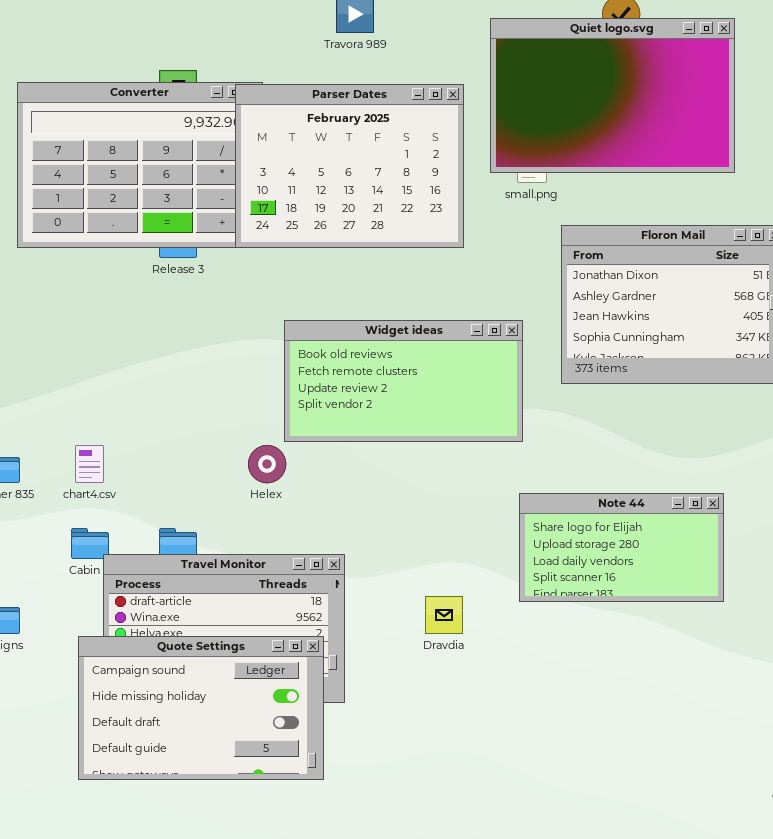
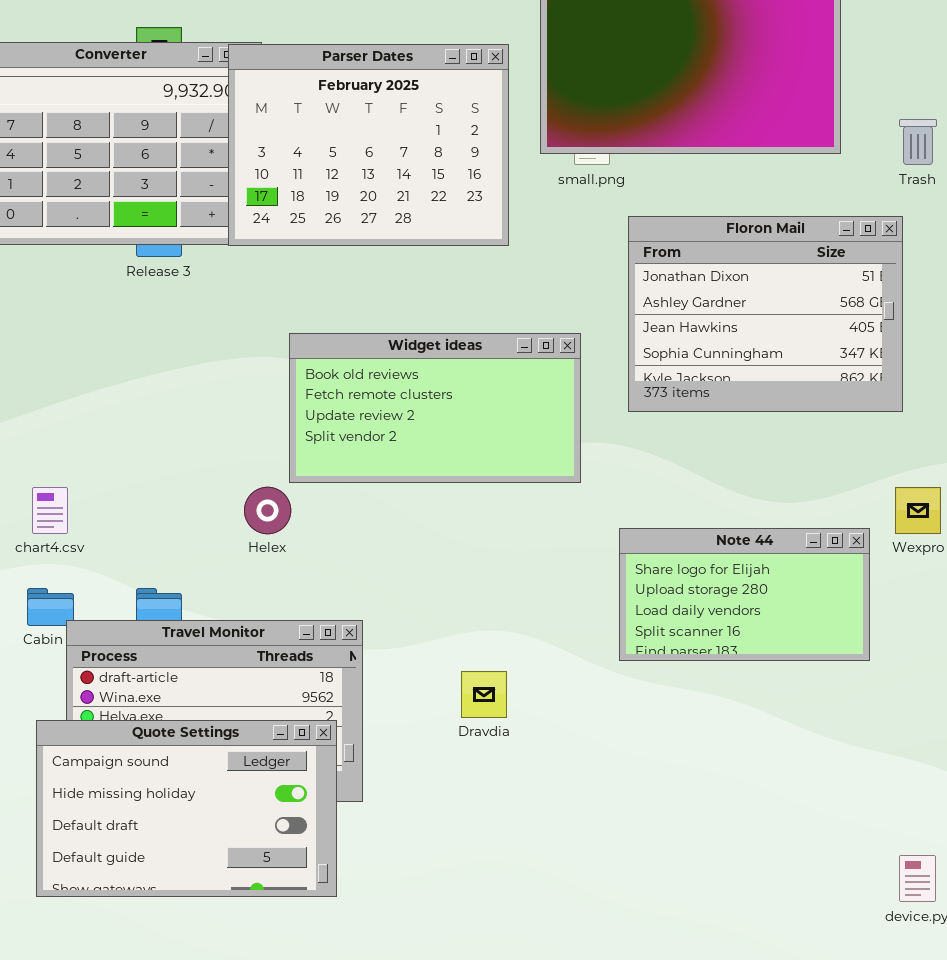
Note 44: [519,493,724,602] -> [619,528,870,661], moved

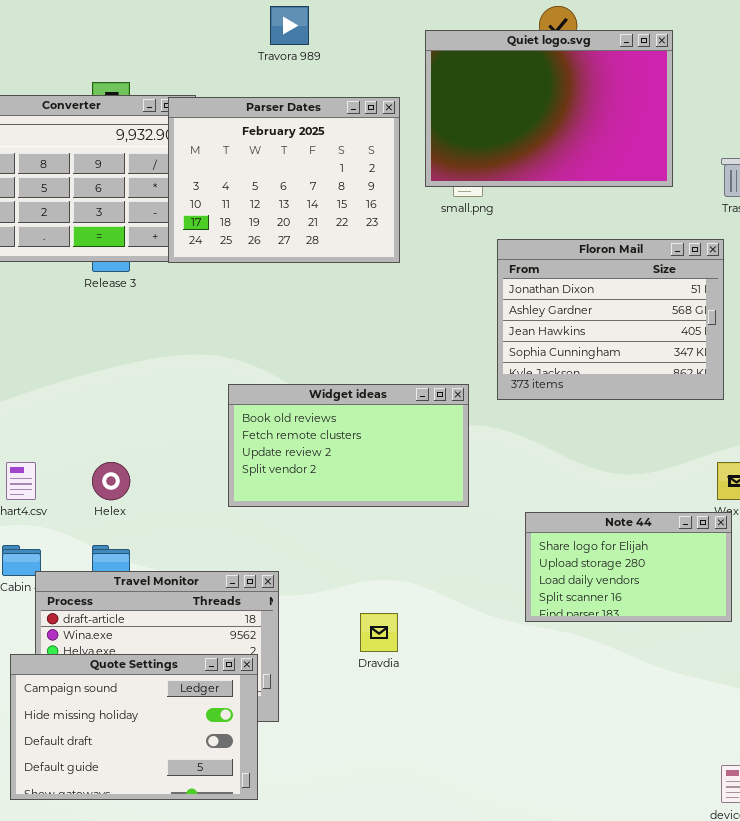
Widget ideas: [289,333,581,483] -> [228,384,469,507], moved
Helex: [244,487,291,534] -> [92,462,130,500], moved
Note 44: [619,528,870,661] -> [525,512,732,622], moved

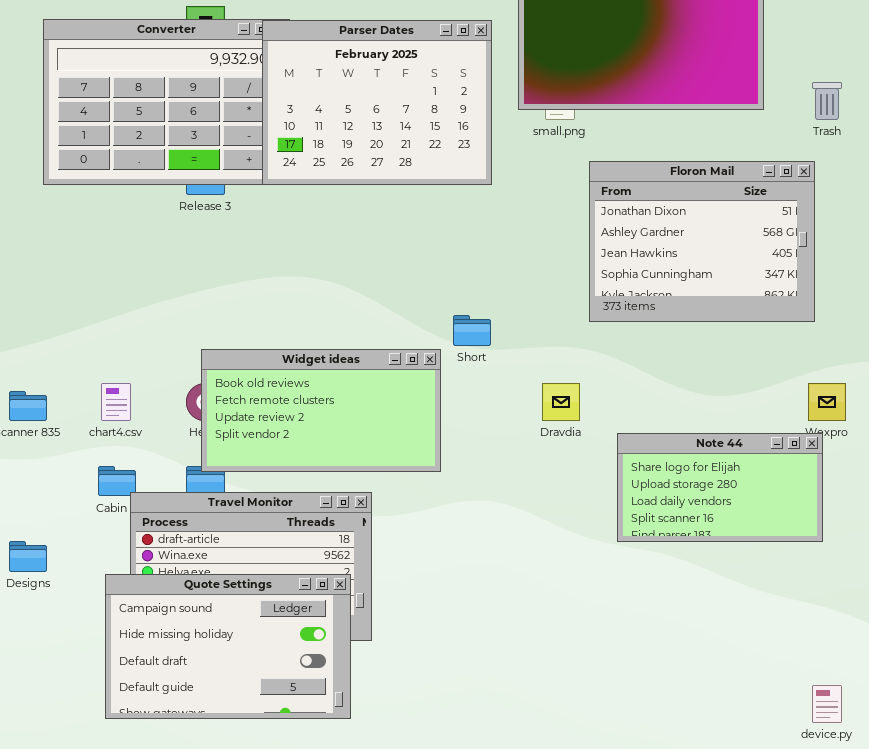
Widget ideas: [228,384,469,507] -> [201,349,441,472], moved
Dravdia: [360,613,398,652] -> [542,383,580,421], moved

